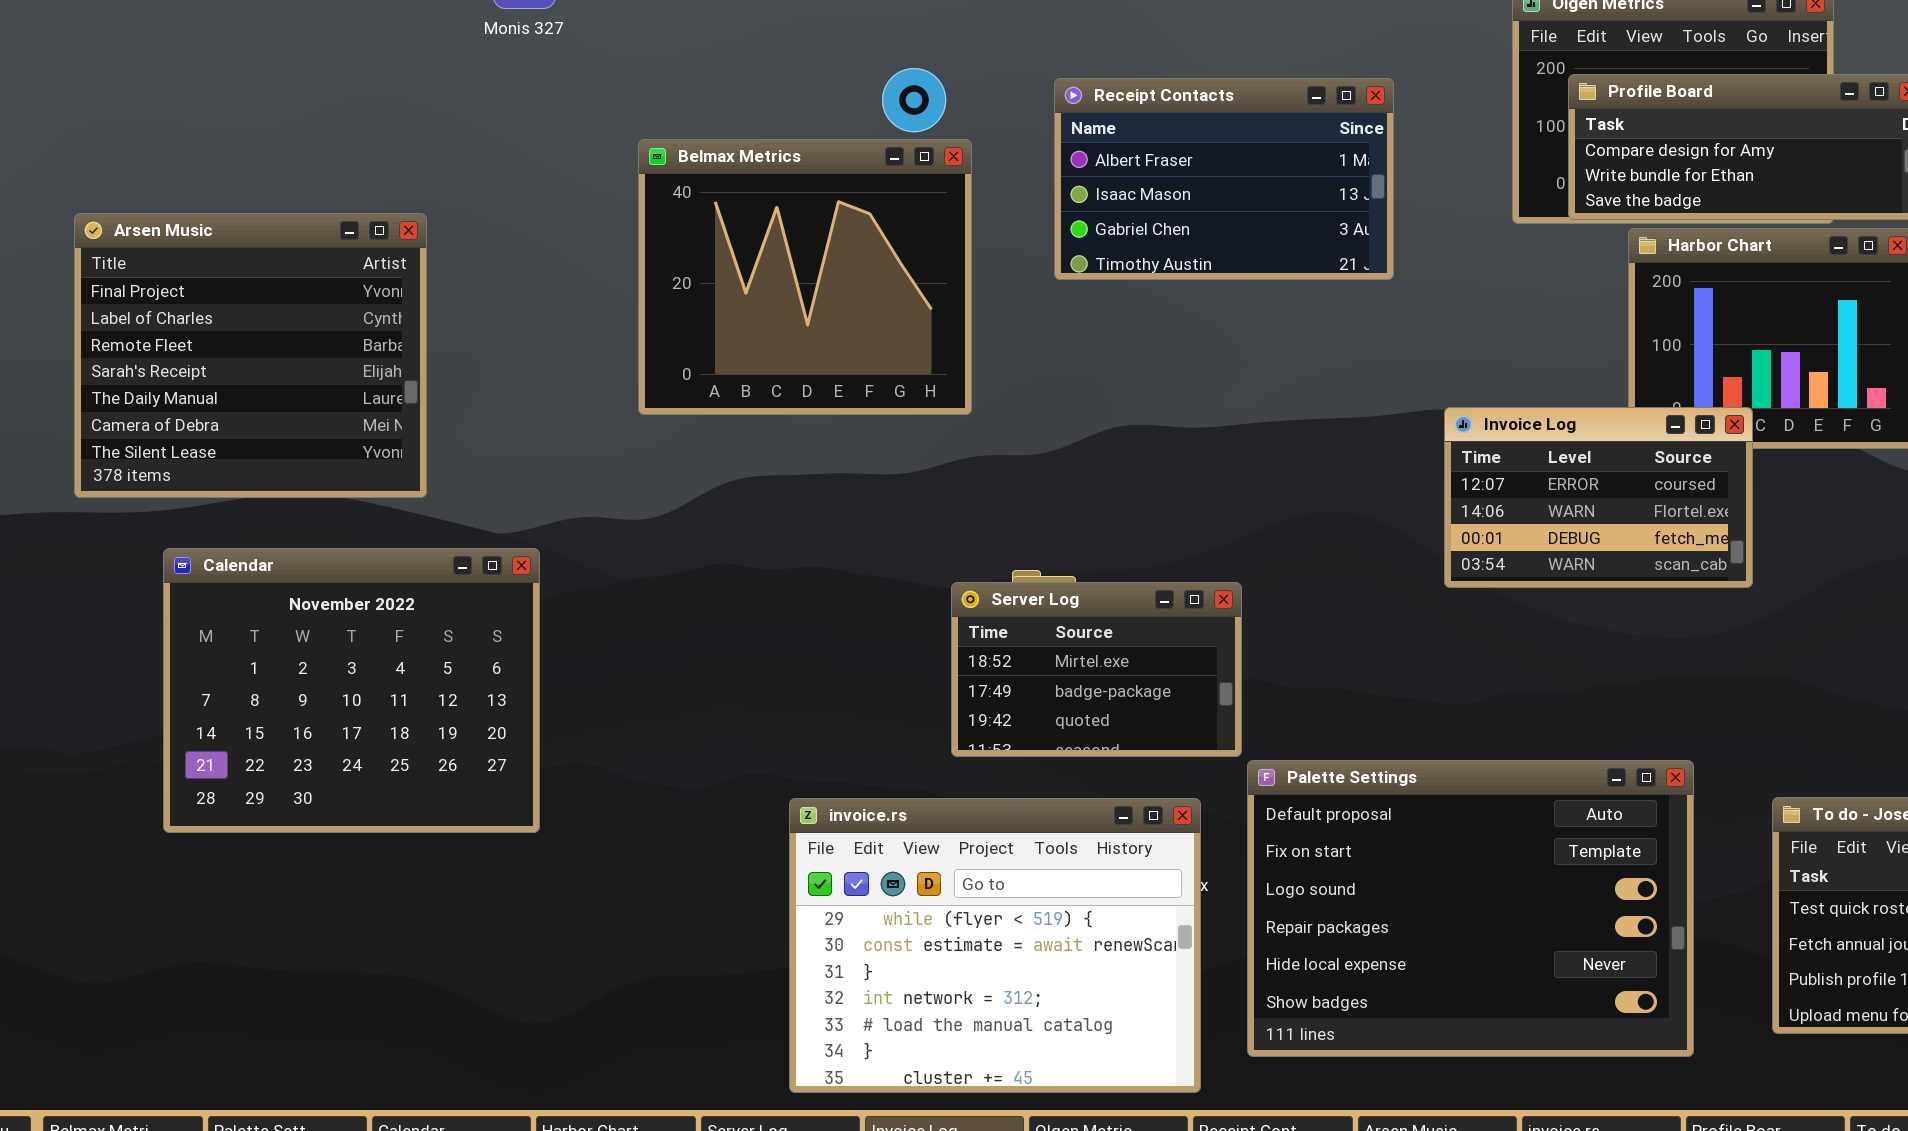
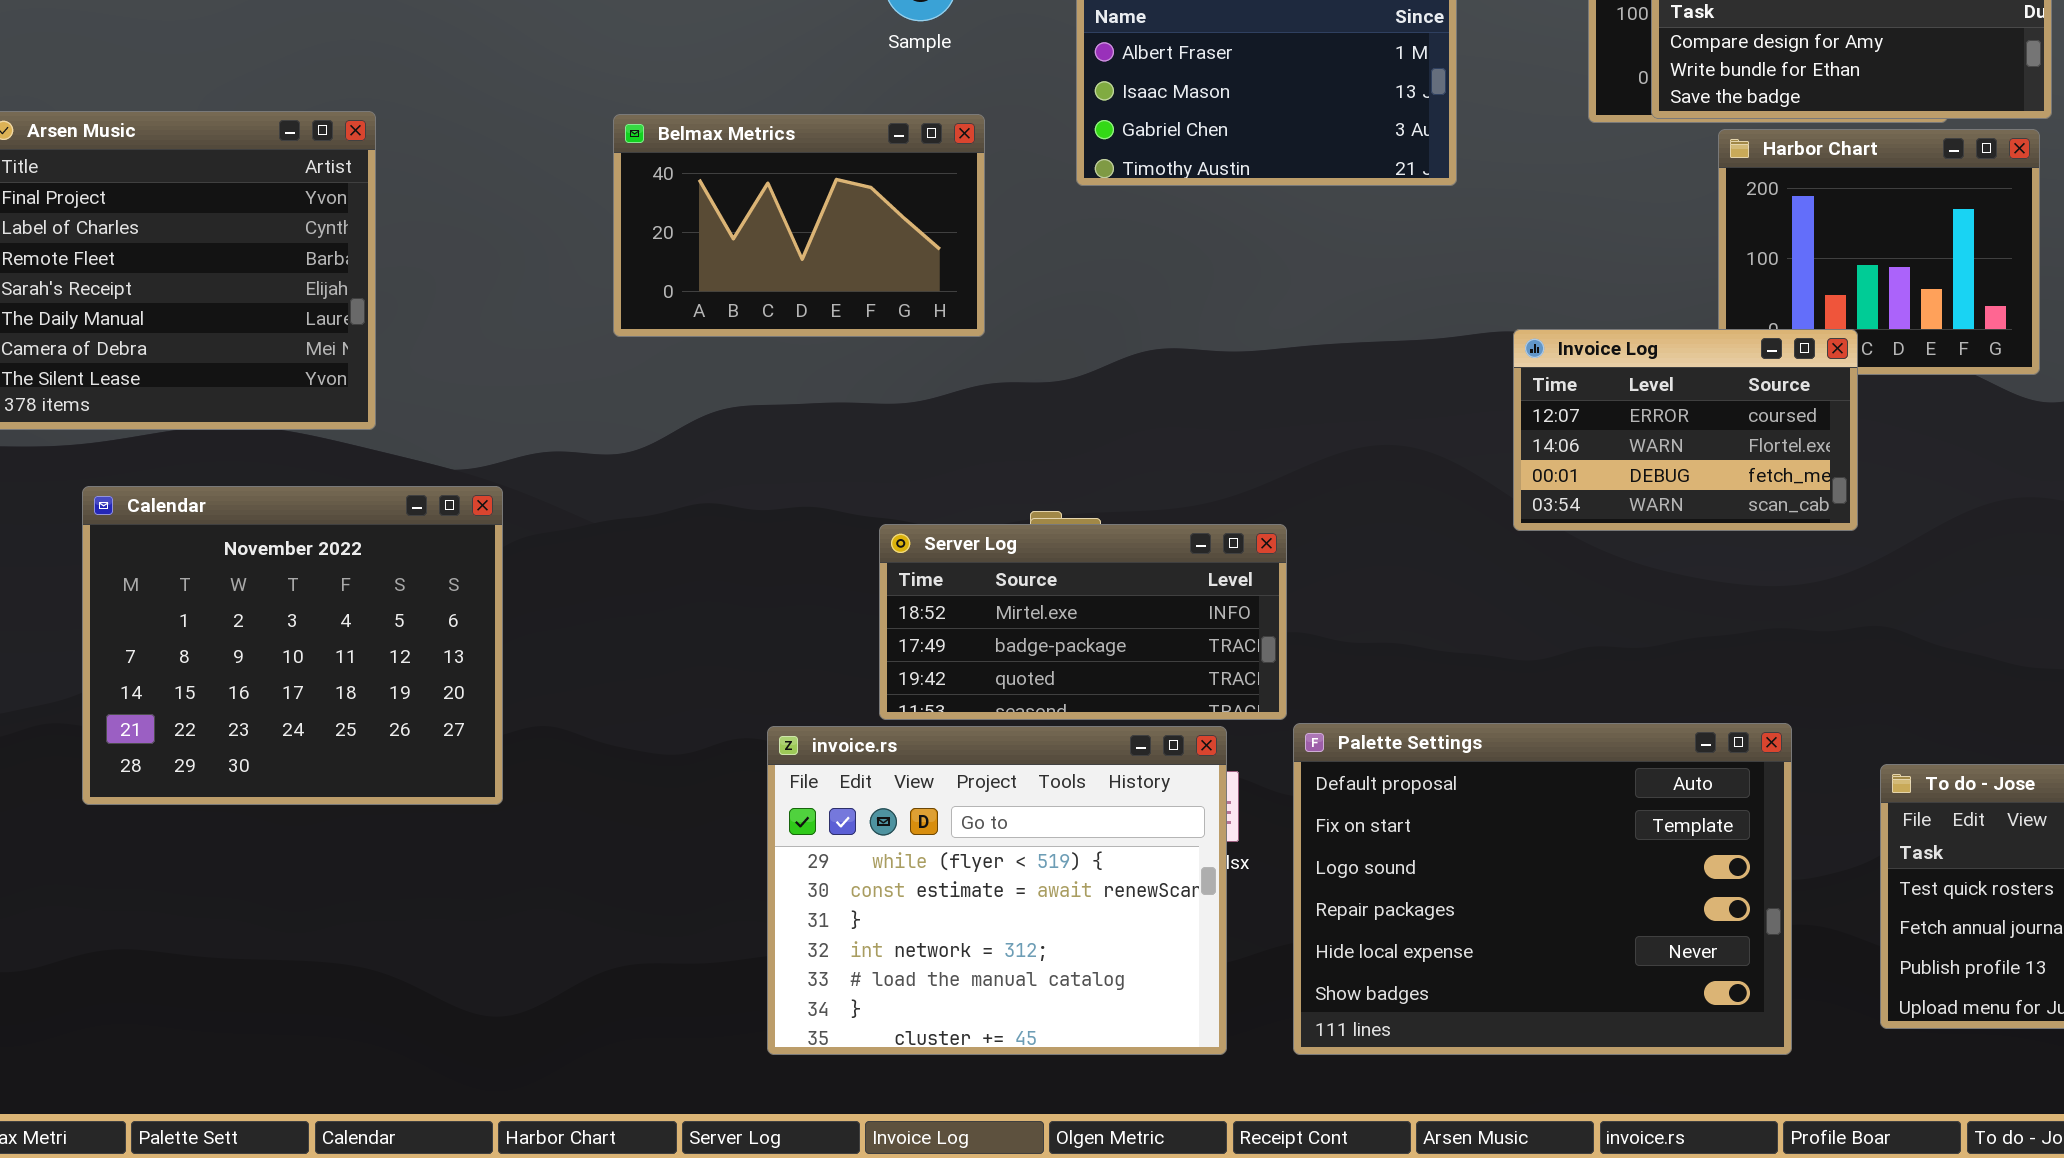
Belmax Metrics: [638,139,972,415] -> [613,114,985,337], resized
Server Log: [951,582,1242,757] -> [879,524,1287,720], resized
invoice.rs: [789,798,1201,1093] -> [767,726,1227,1055], moved

